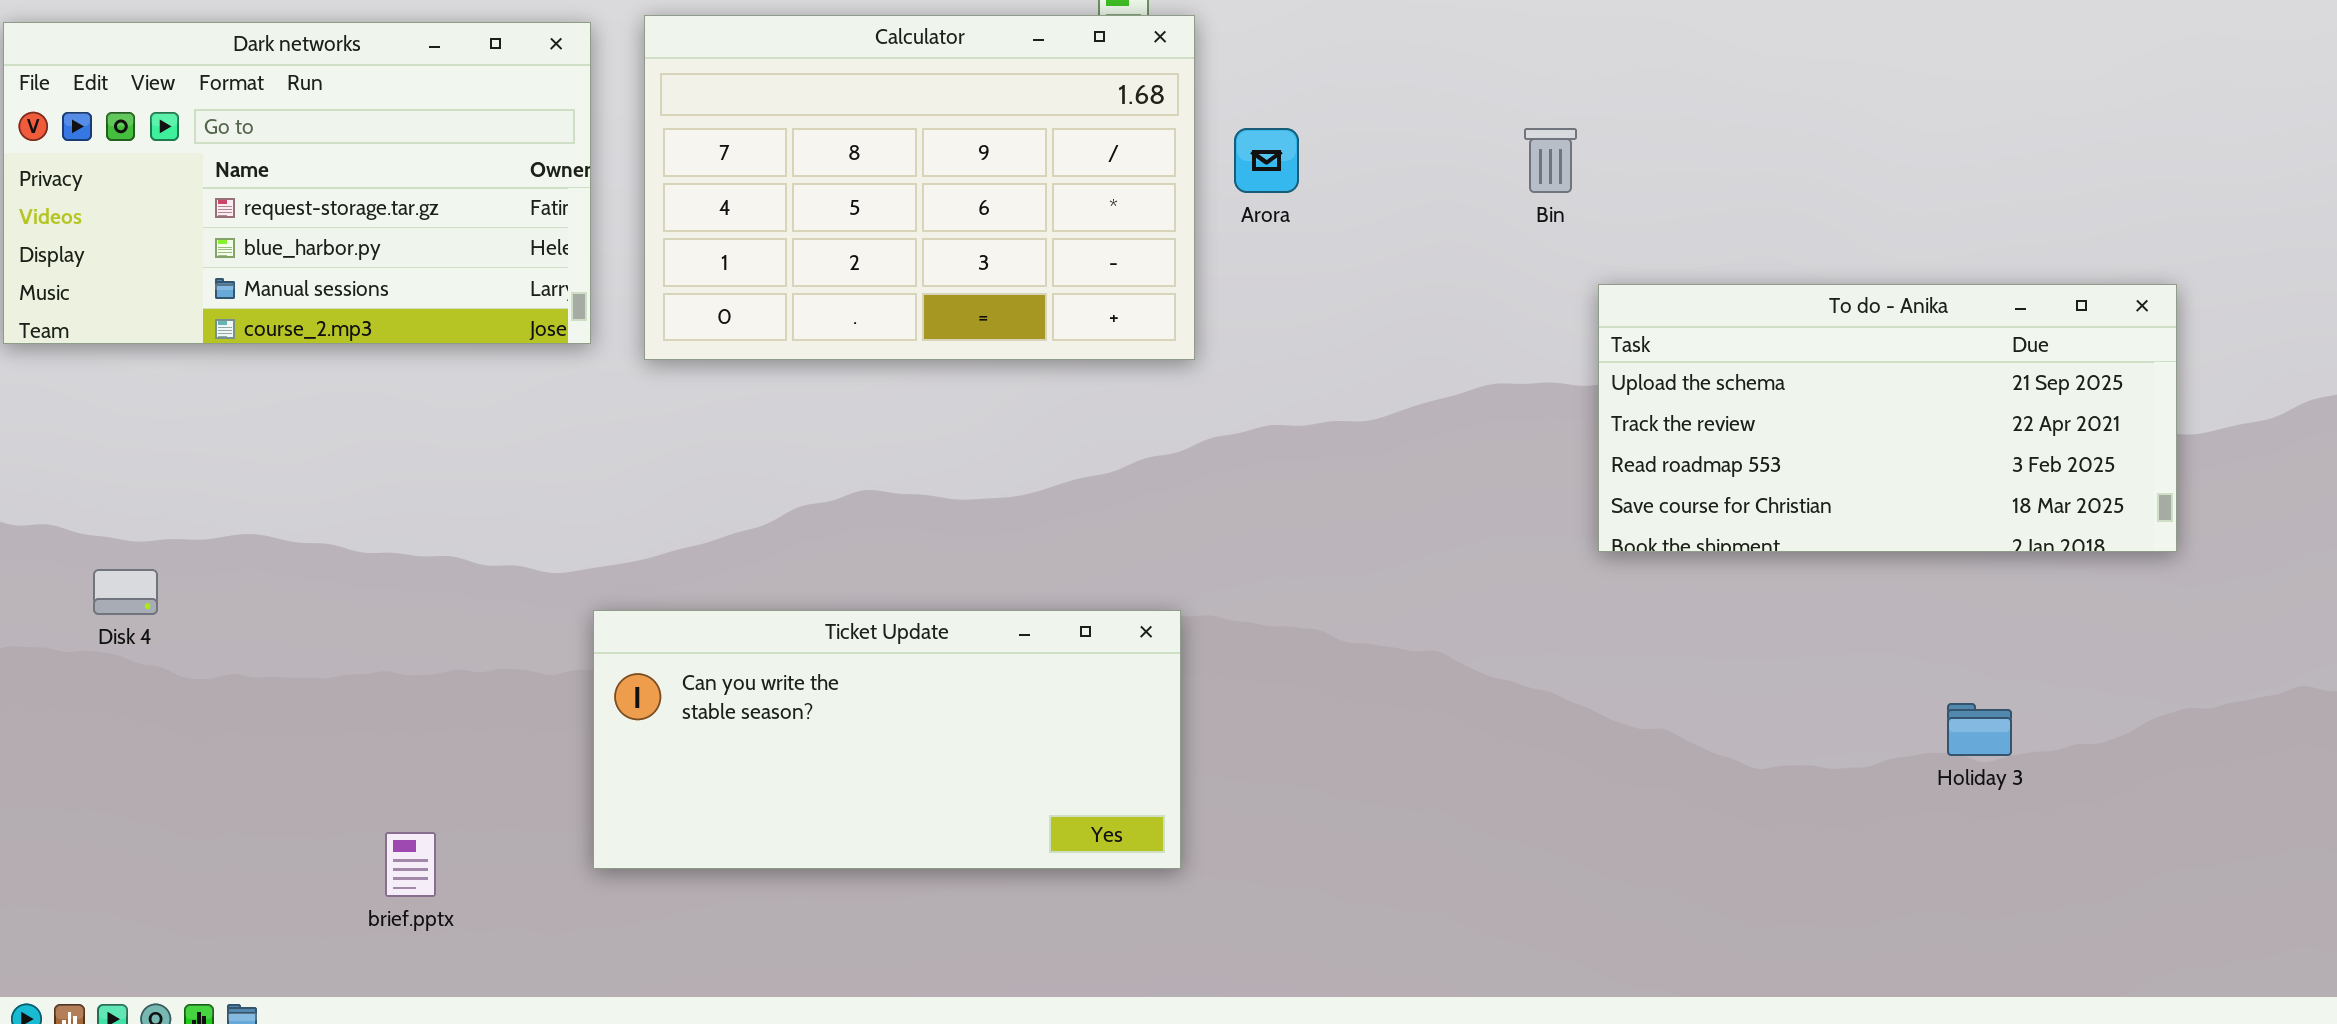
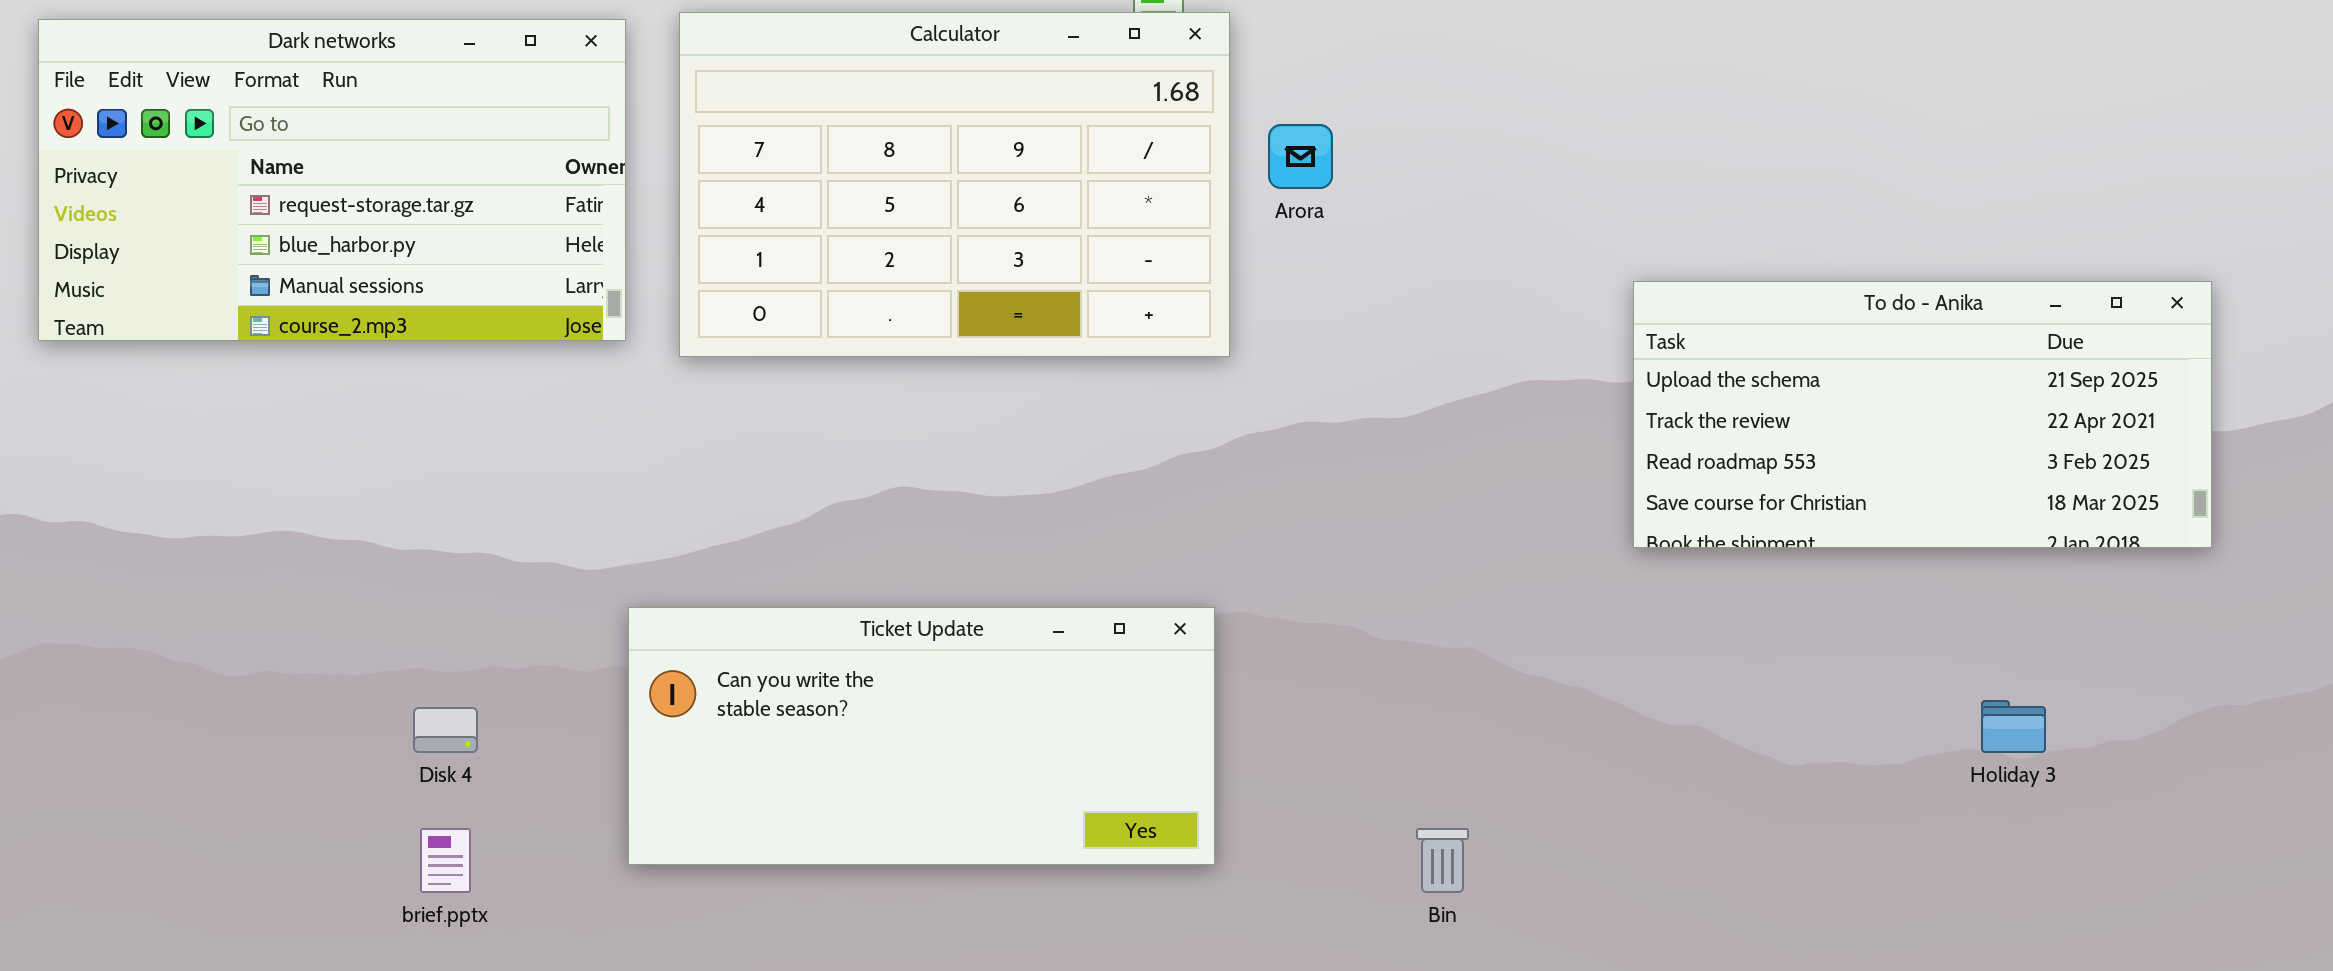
Bin: [1524,128,1577,193] -> [1416,828,1469,893], moved
Disk 4: [93,569,158,615] -> [413,707,478,753], moved

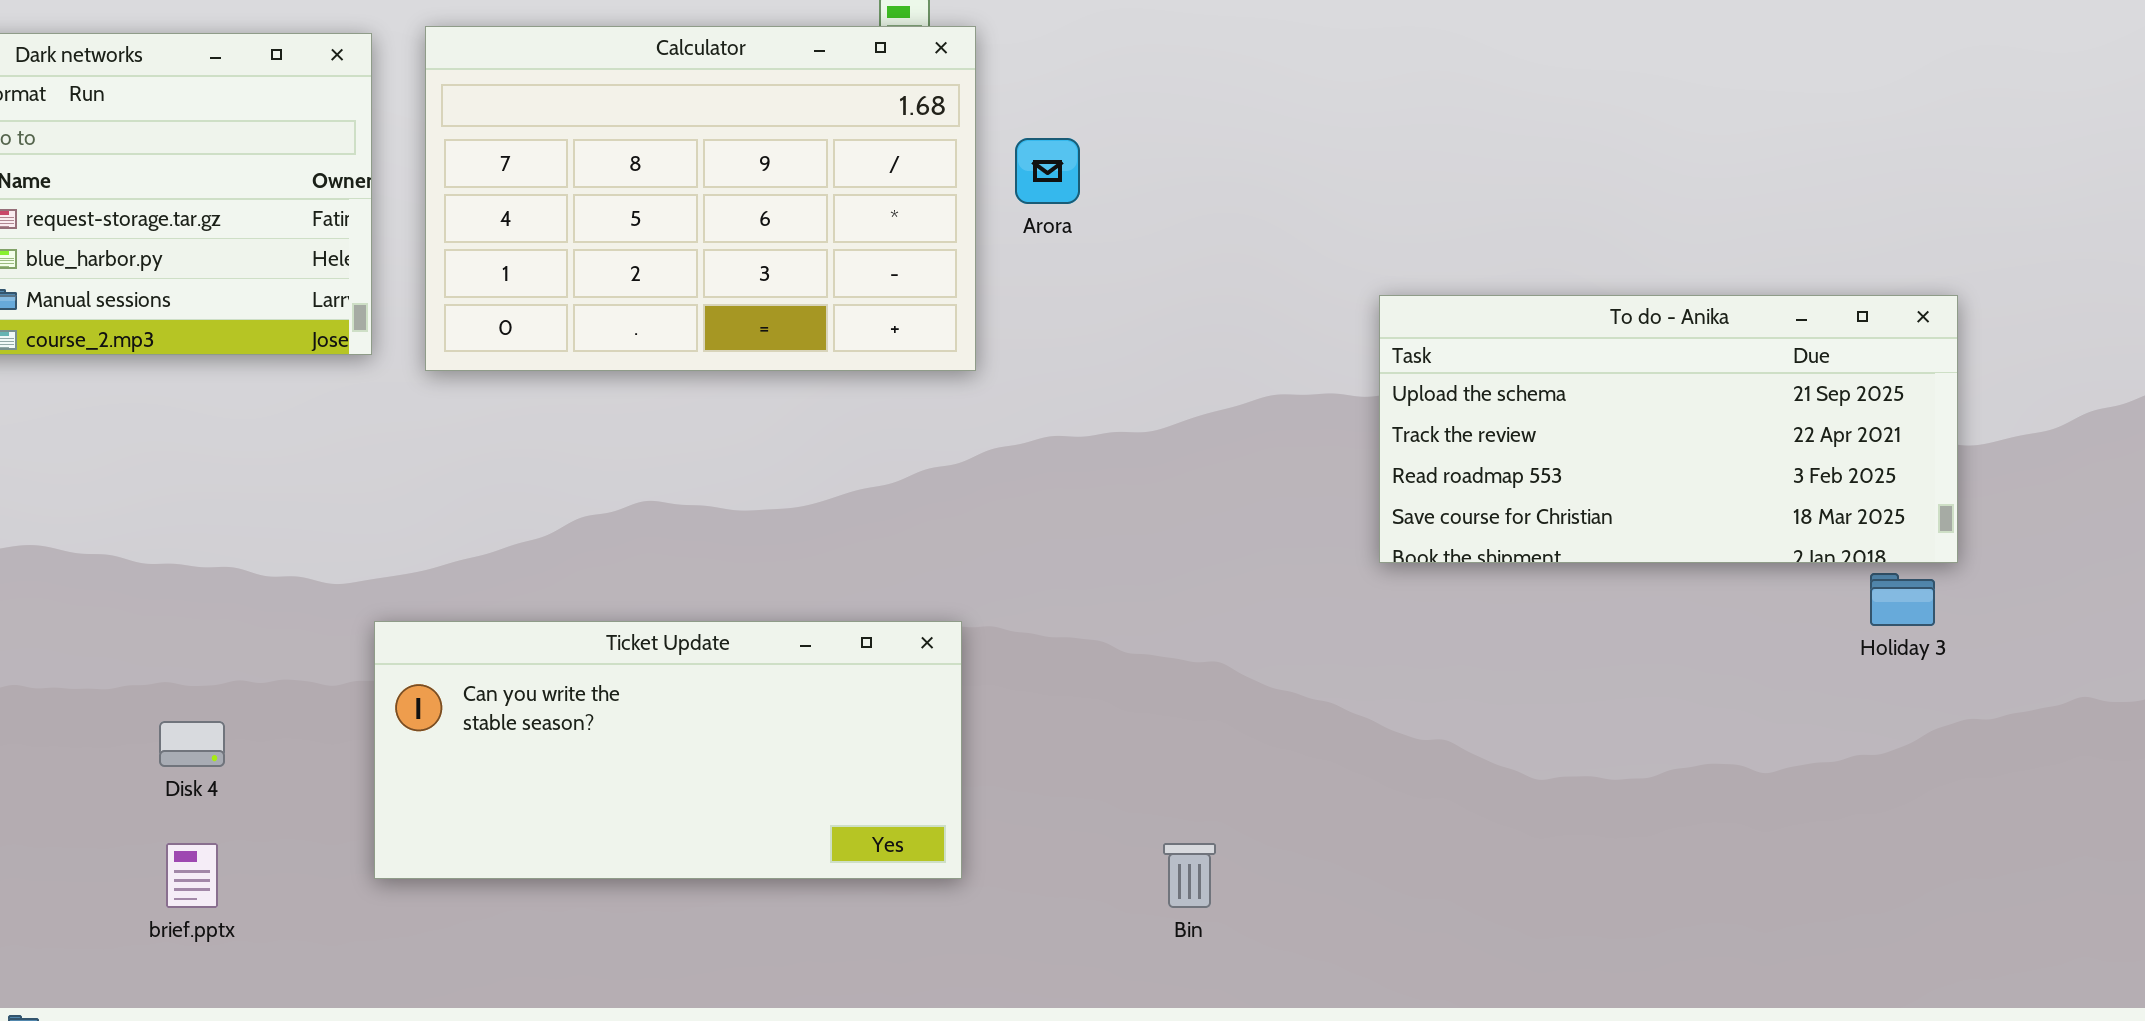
Holiday 3: [1981,700,2046,753] -> [1870,573,1935,626], moved

